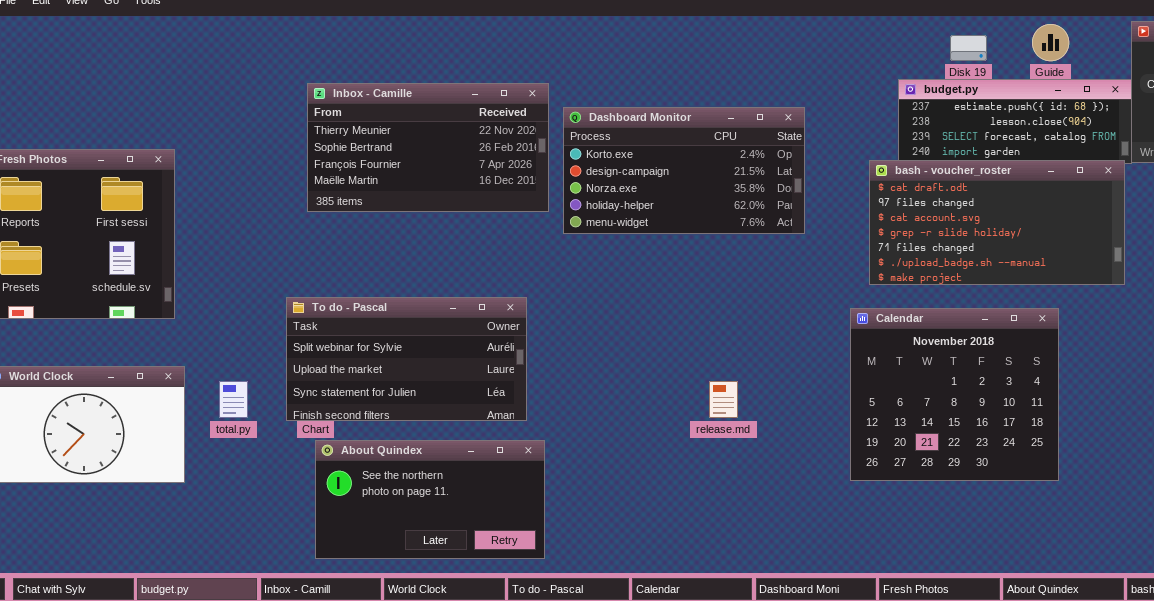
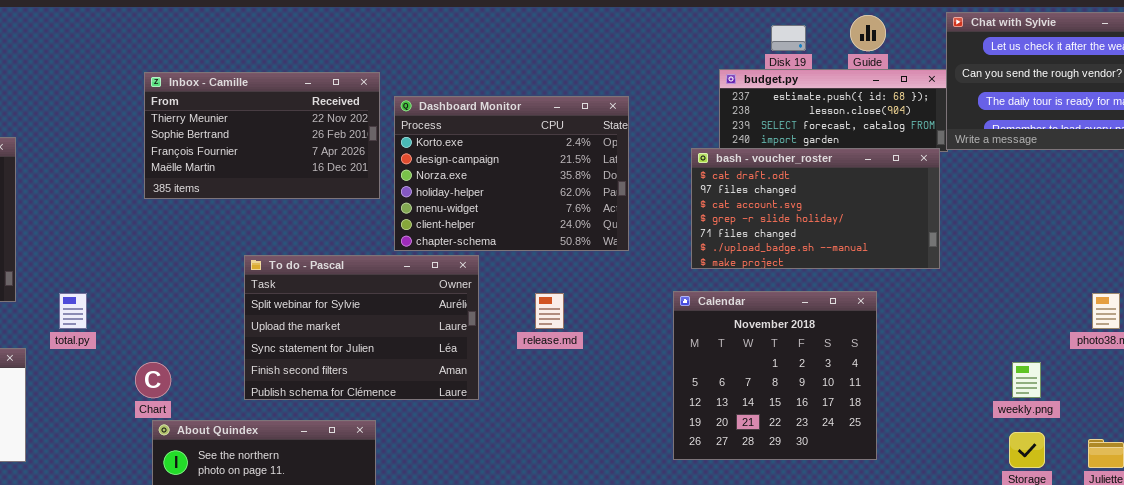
Dashboard Monitor: [563,107,805,234] -> [394,96,629,251], resized
To do - Pascal: [286,297,527,421] -> [244,255,479,400], moved, resized
total.py: [219,381,248,418] -> [59,293,87,329], moved
release.md: [709,381,738,418] -> [535,293,564,329], moved

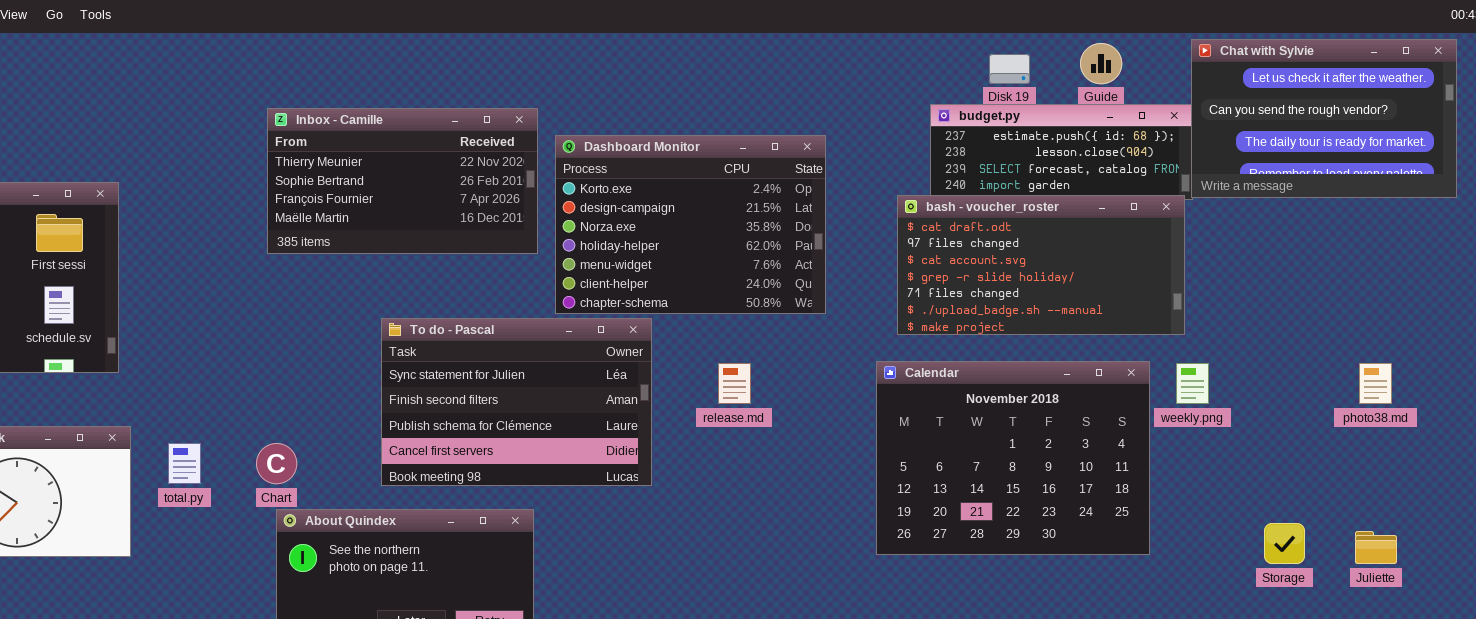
To do - Pascal: [244,255,479,400] -> [381,318,652,486], scrolled down 2 rows
Calendar: [673,291,877,460] -> [876,361,1150,555], resized
total.py: [59,293,87,329] -> [168,443,201,484], moved
weekly.png: [1012,362,1041,398] -> [1176,363,1209,404], moved

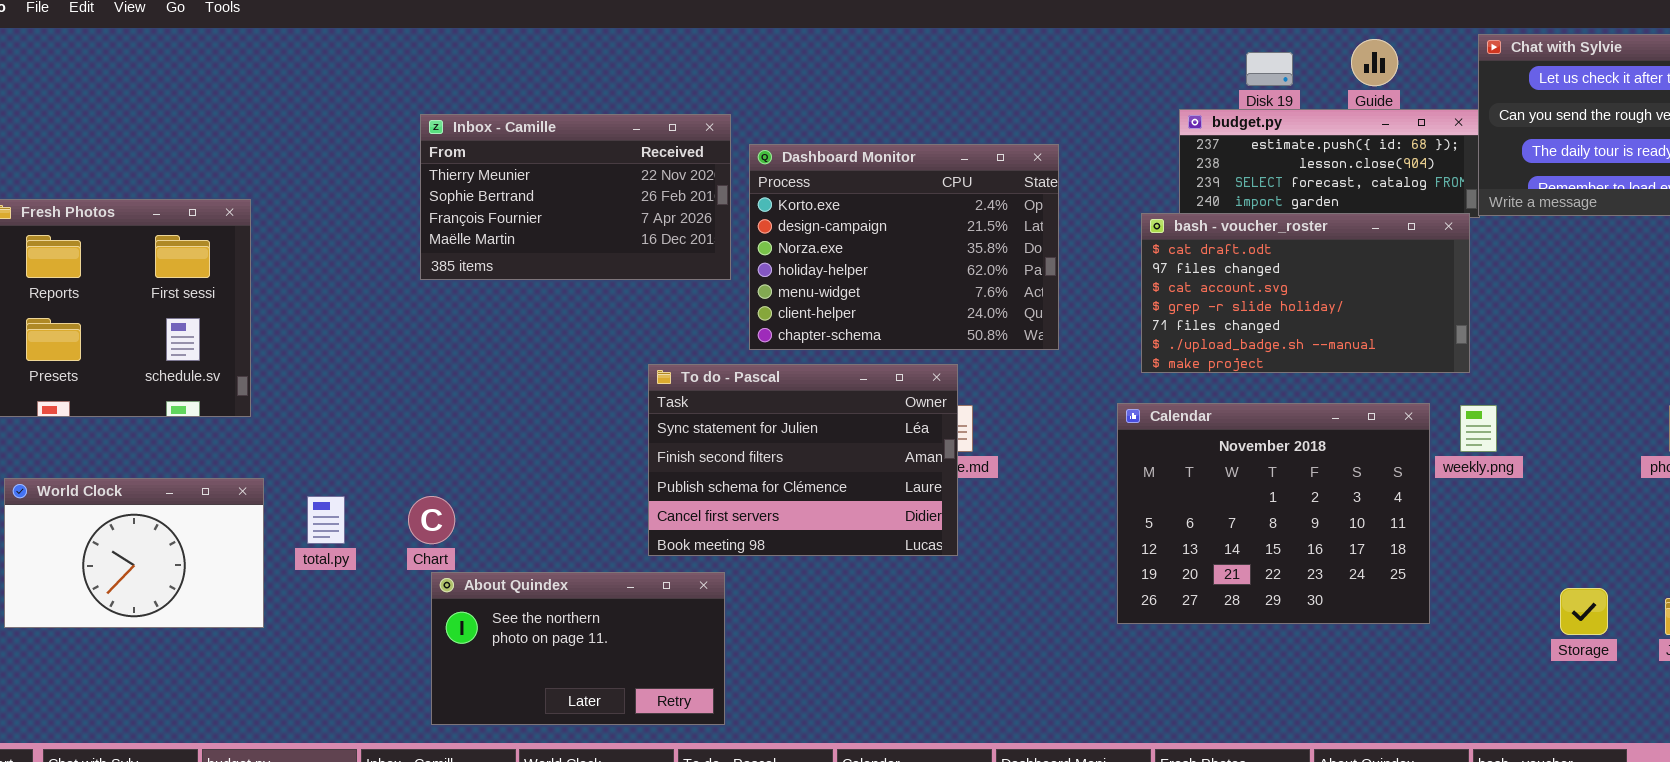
To do - Pascal: [381,318,652,486] -> [648,364,958,556], moved

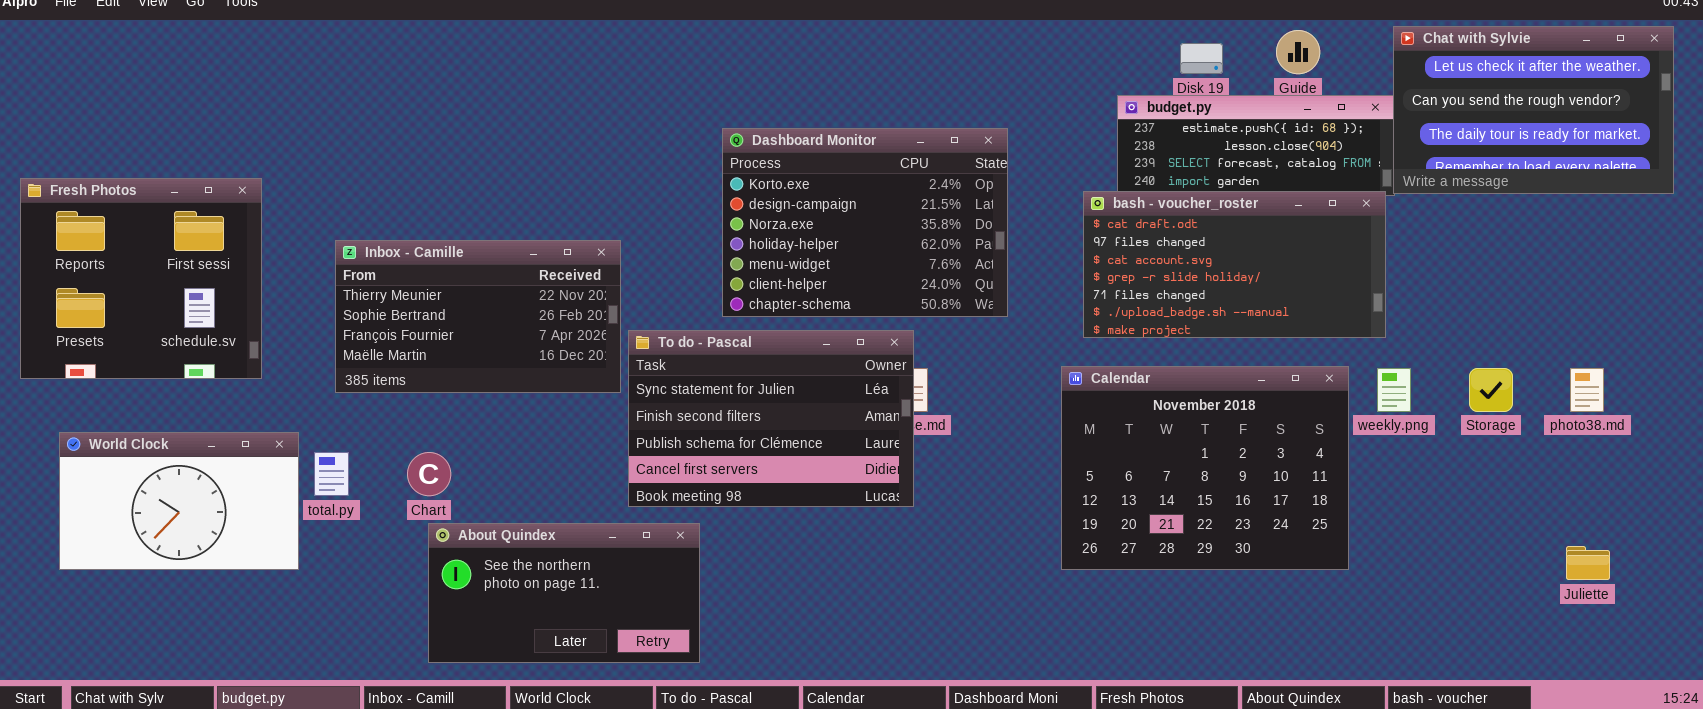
Inbox - Camille: [420,114,731,280] -> [335,240,621,393], moved
World Clock: [4,478,264,628] -> [59,432,299,570], moved
Storage: [1560,588,1608,635] -> [1469,368,1513,412], moved

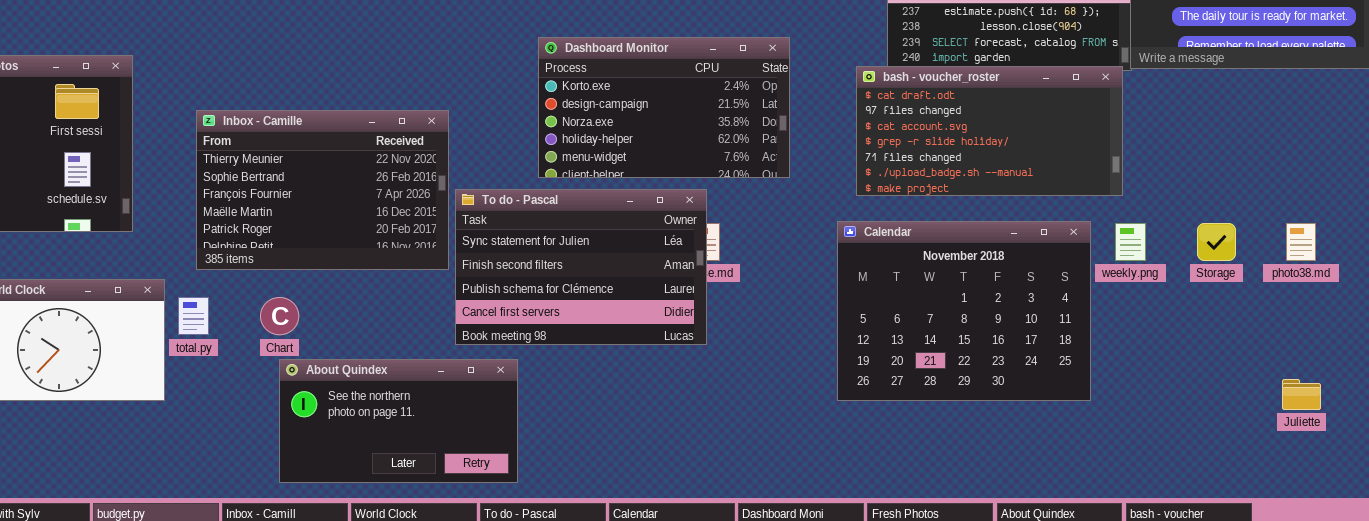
Dashboard Monitor: [722,128,1008,317] -> [538,37,790,178], resized
Inbox - Camille: [335,240,621,393] -> [196,110,449,270], resized

